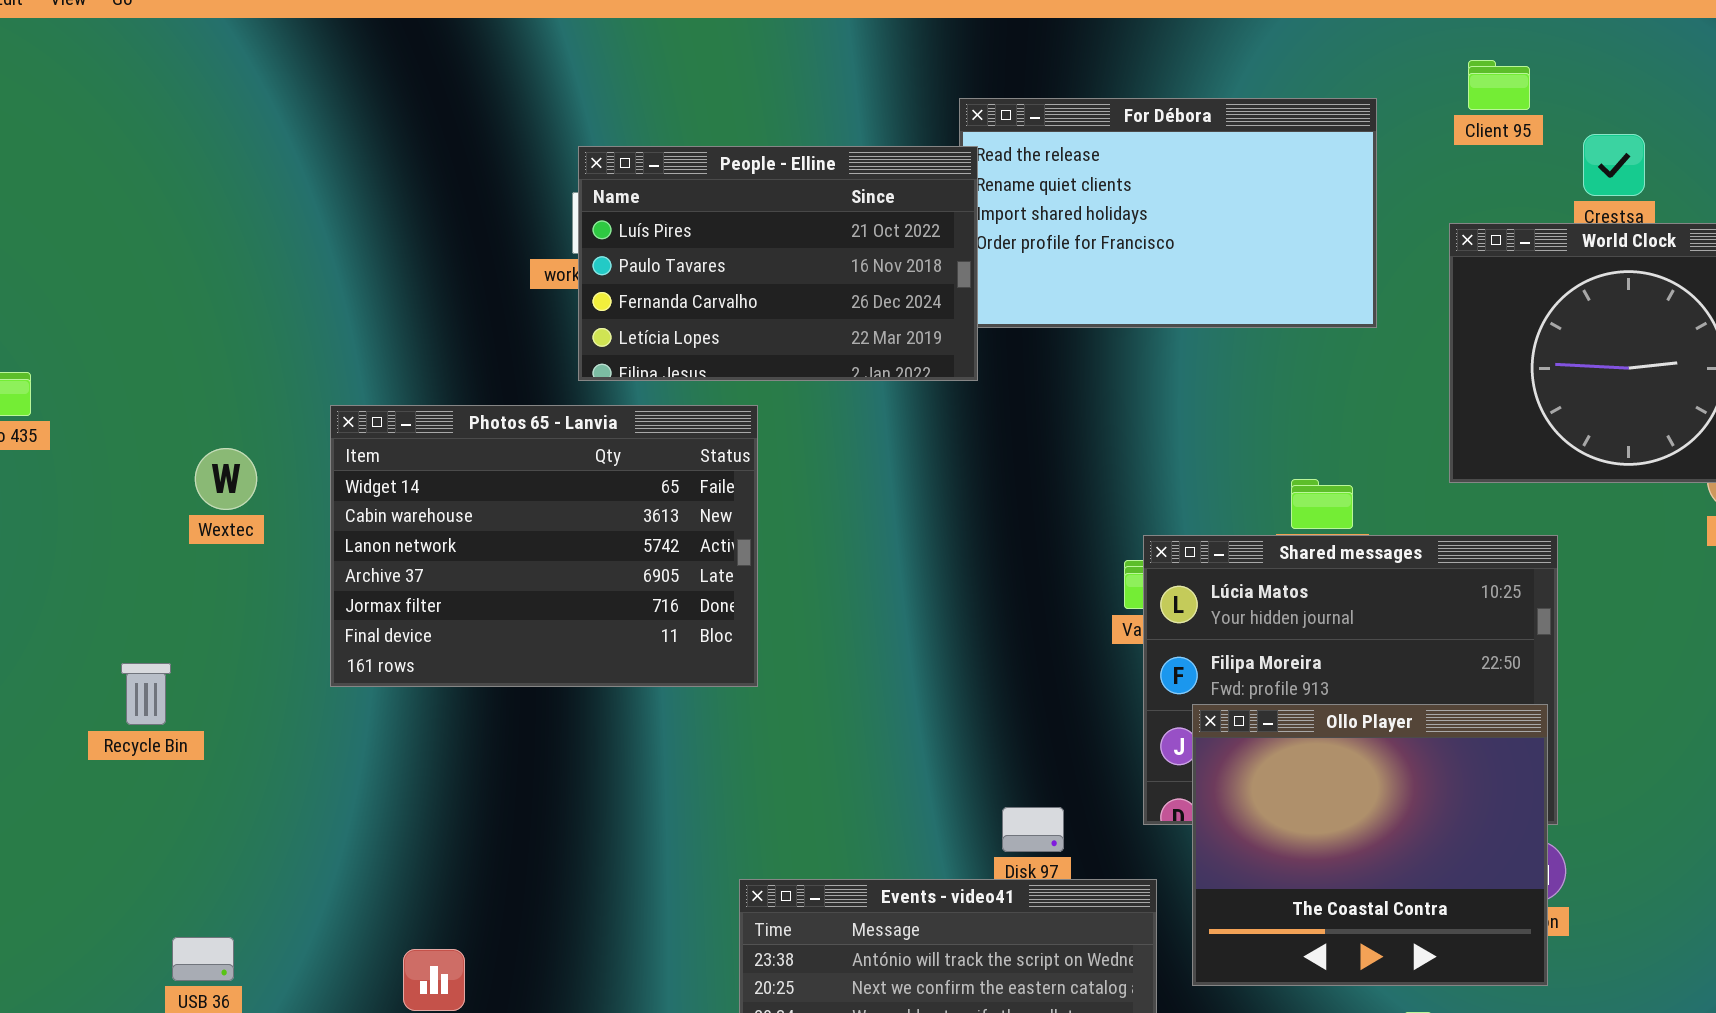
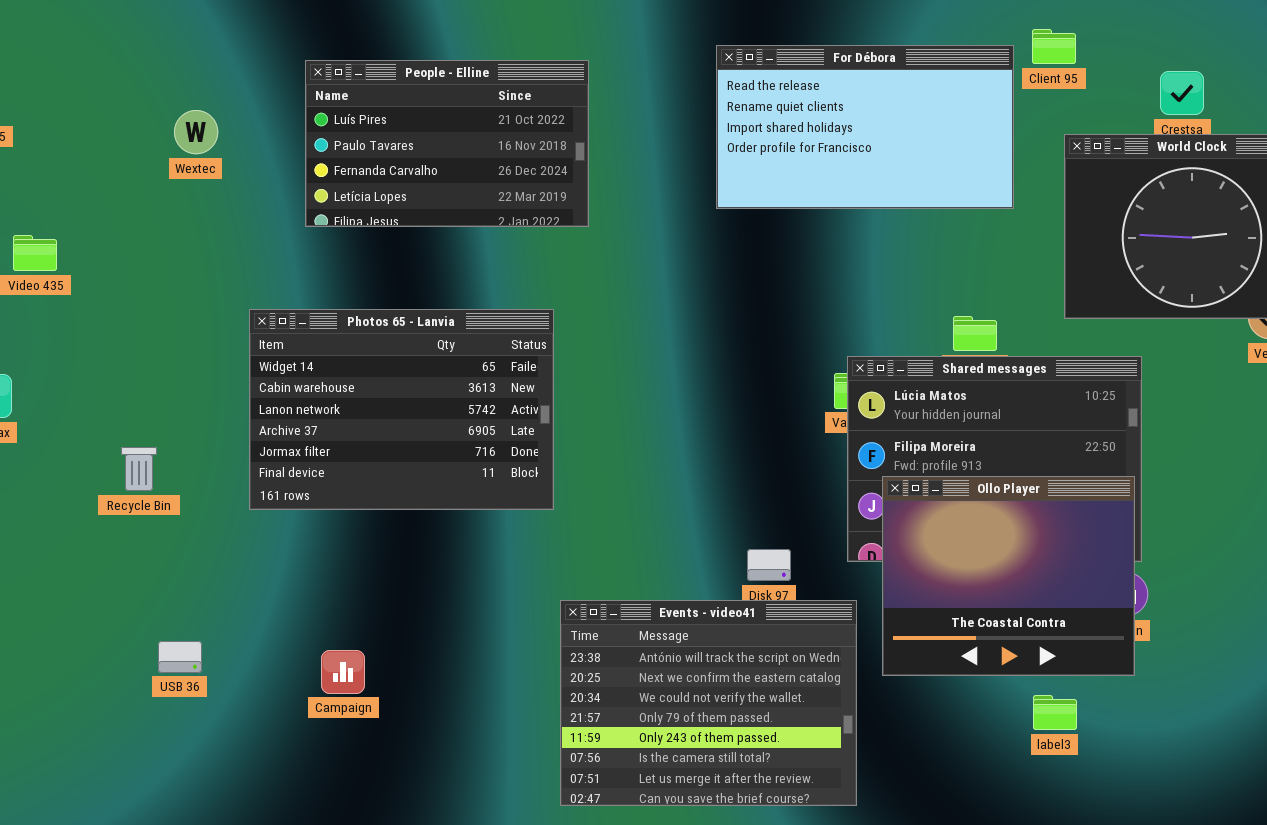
Client 95: [1468,60,1530,110] -> [1032,29,1076,64], moved
People - Elline: [578,146,978,381] -> [305,60,589,227], moved
Photos 65 - Lanvia: [330,405,758,687] -> [249,309,554,510], moved
Wextec: [195,448,257,510] -> [174,110,218,154], moved

